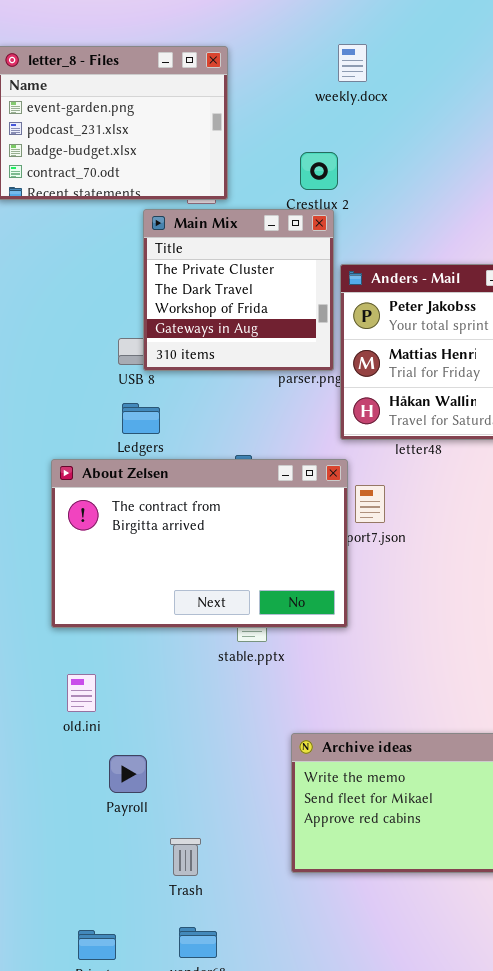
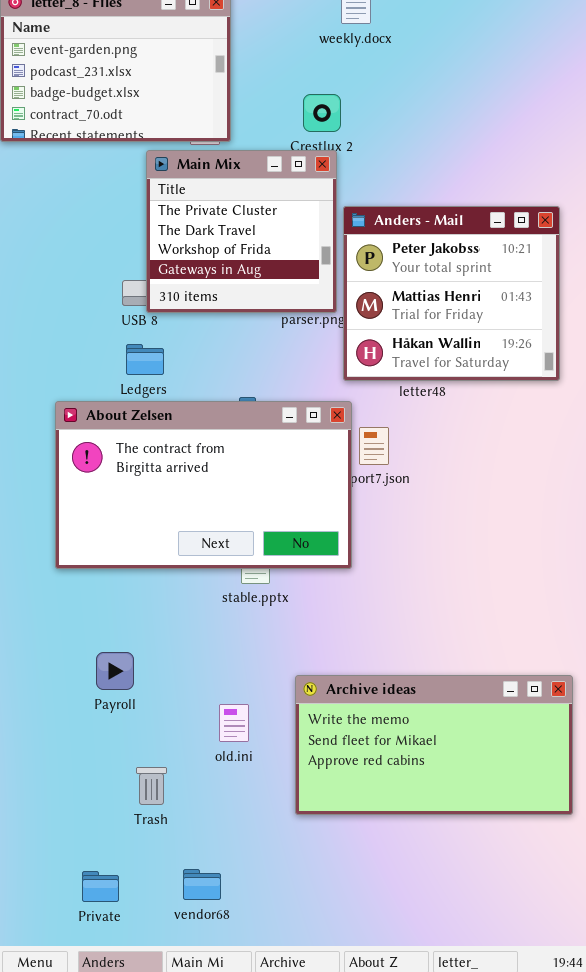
old.ini: [67,674,96,712] -> [219,704,249,742], moved
Payroll: [109,755,147,793] -> [96,652,134,690], moved
Trash: [170,838,201,876] -> [136,767,167,805], moved

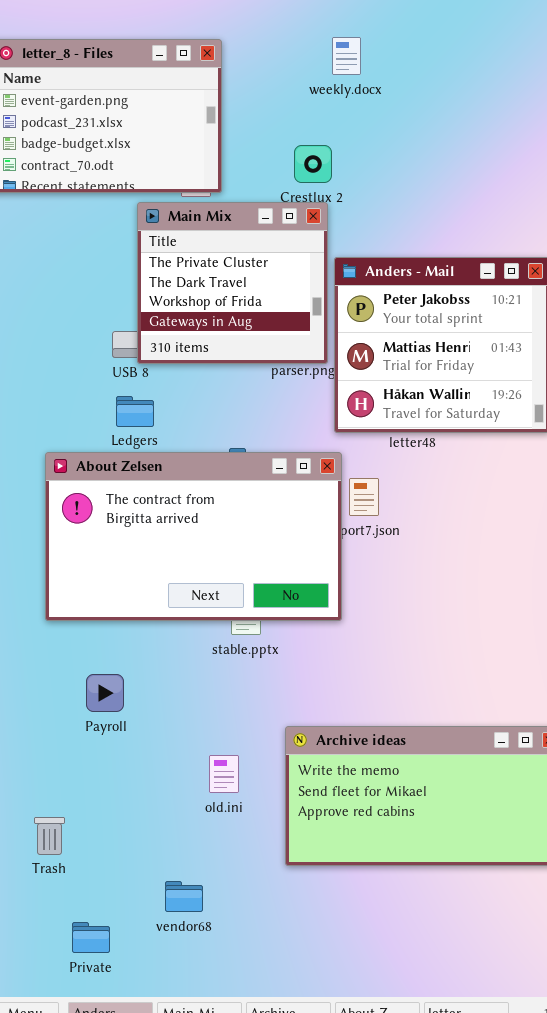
Payroll: [96,652,134,690] -> [86,674,124,712], moved
Trash: [136,767,167,805] -> [34,817,65,855], moved
vendor68: [183,869,221,900] -> [165,881,203,912], moved

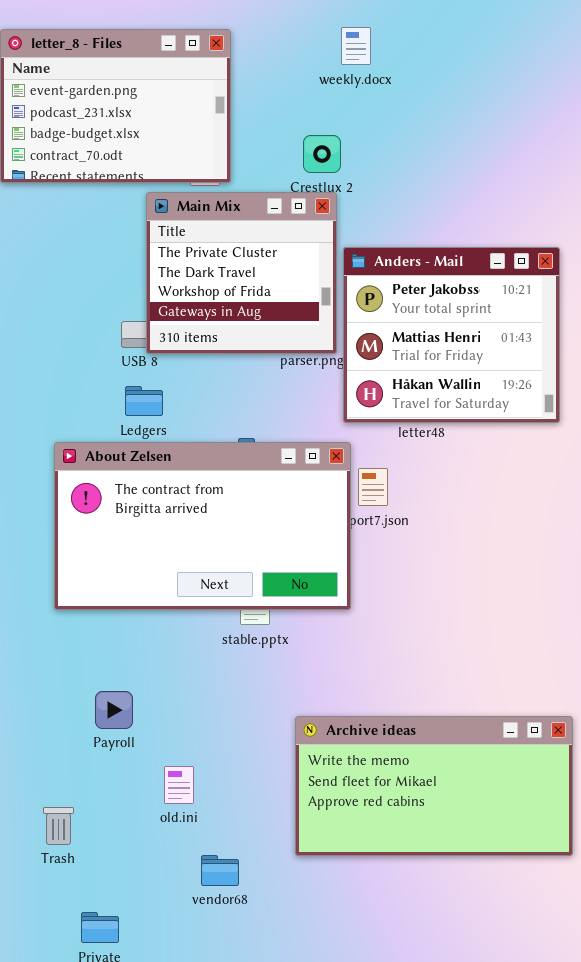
Payroll: [86,674,124,712] -> [95,691,133,729], moved
old.ini: [209,755,239,793] -> [164,766,194,804], moved
vendor68: [165,881,203,912] -> [201,855,239,886], moved

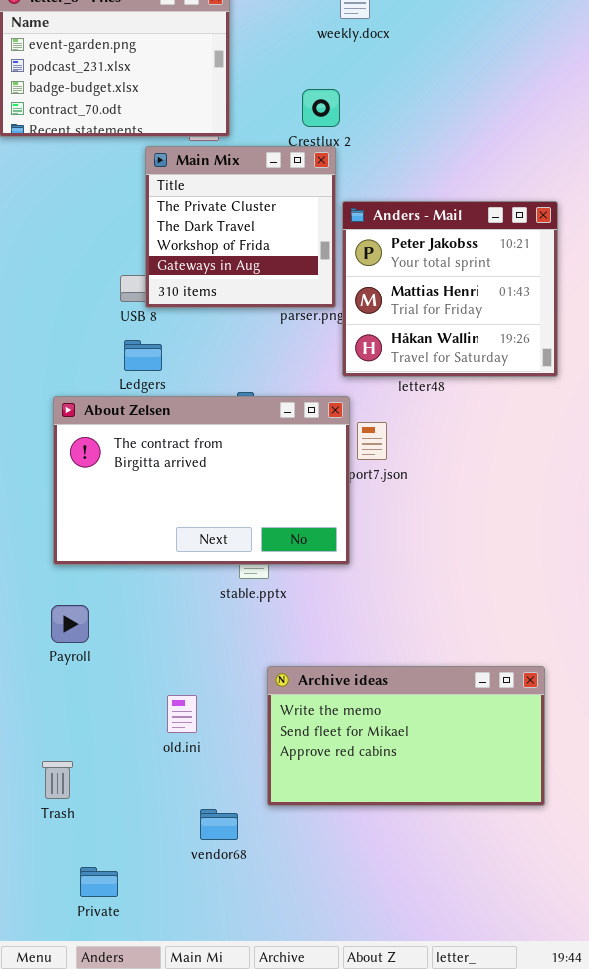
Payroll: [95,691,133,729] -> [51,605,89,643], moved
Archive ideas: [295,716,573,856] -> [267,666,545,806], moved
old.ini: [164,766,194,804] -> [167,695,197,733], moved

